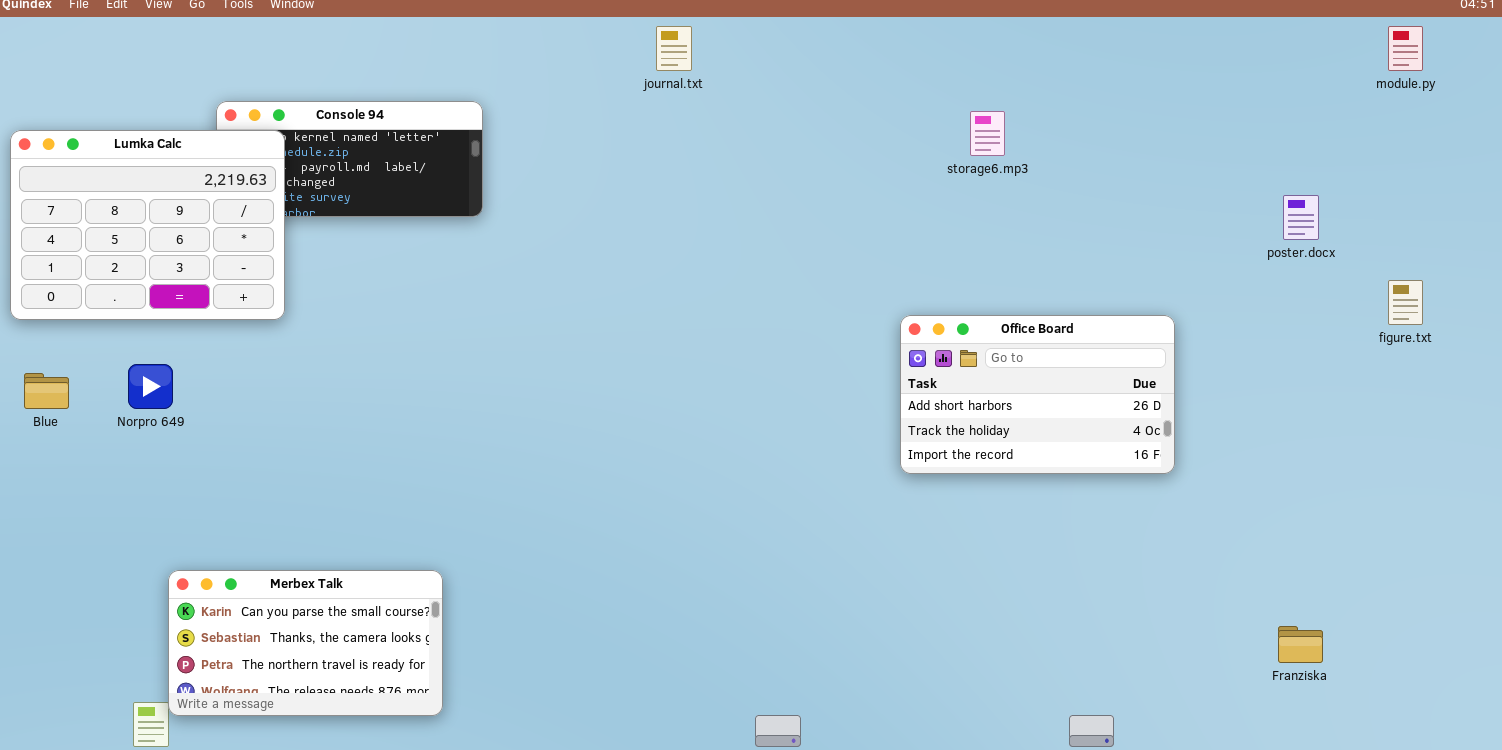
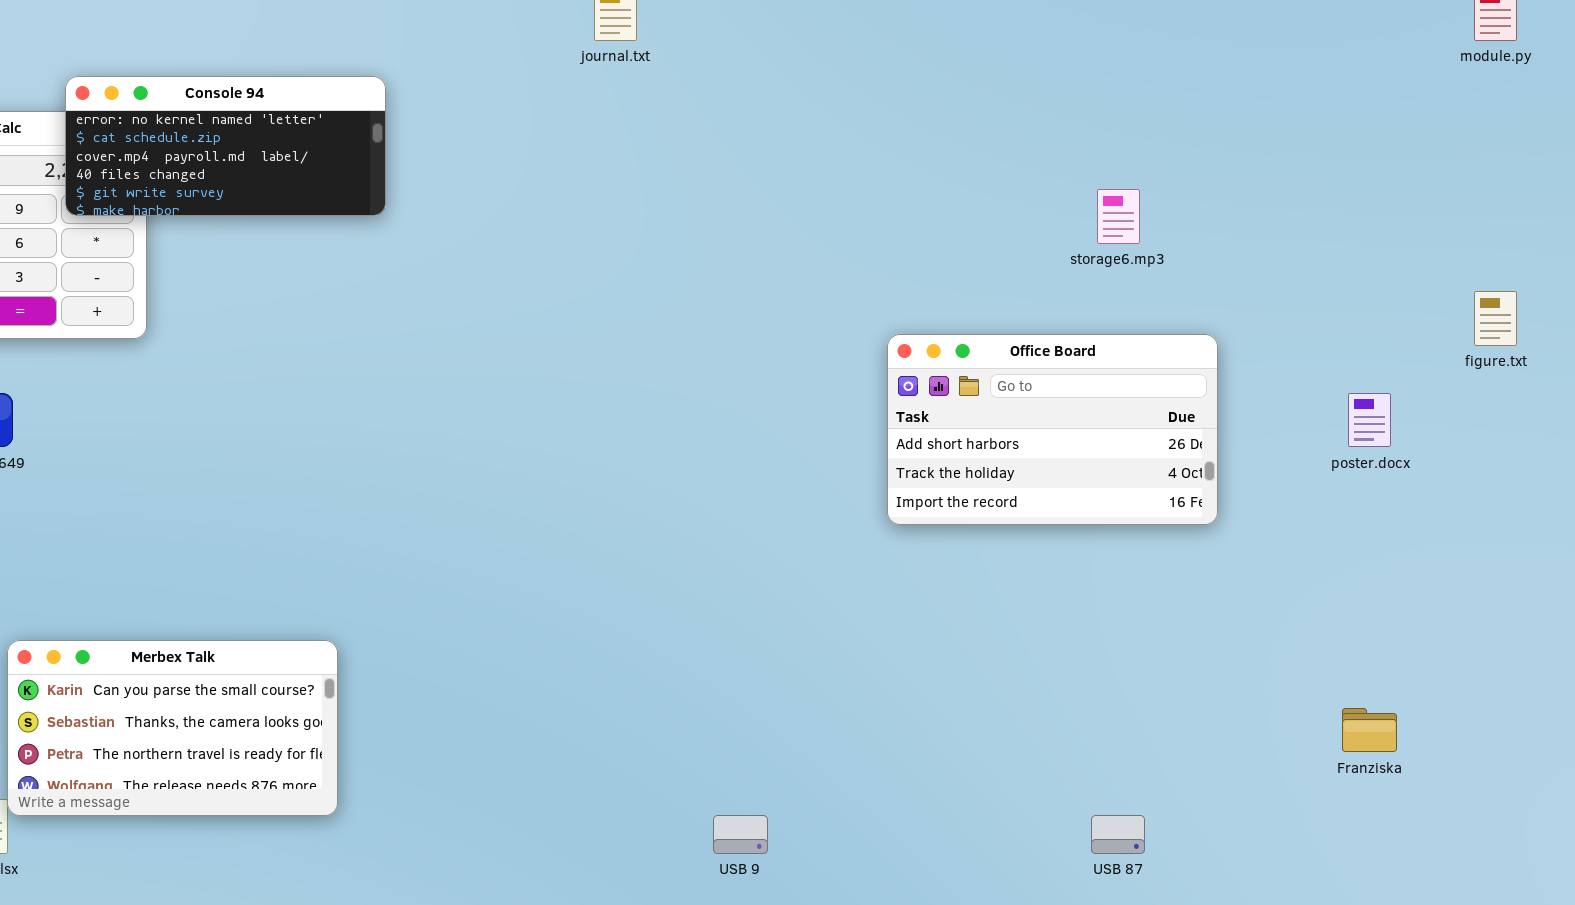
Console 94: [216,101,483,217] -> [65,76,386,216], raised
storage6.mp3: [970,111,1005,156] -> [1097,189,1140,244], moved
poster.docx: [1283,195,1319,240] -> [1348,393,1391,447], moved

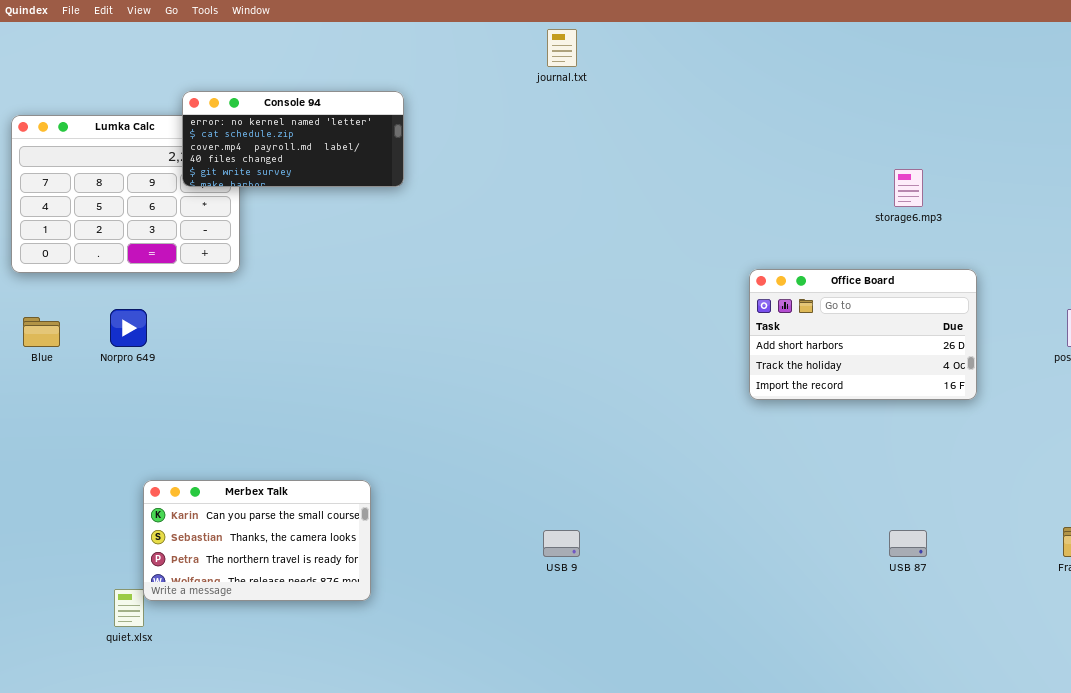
USB 9: [713,815,768,854] -> [543,530,580,557], moved
USB 87: [1091,815,1145,854] -> [889,530,927,557], moved

